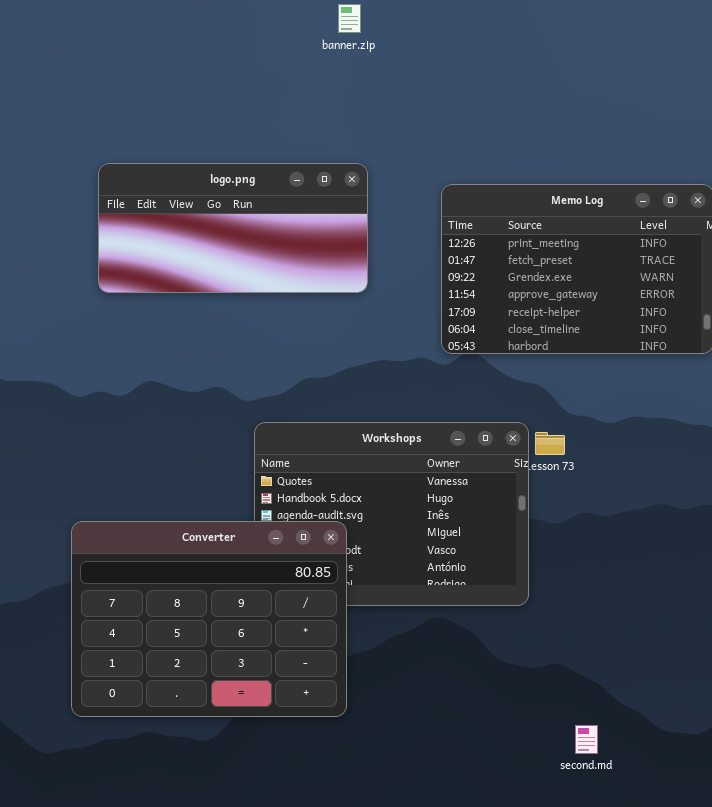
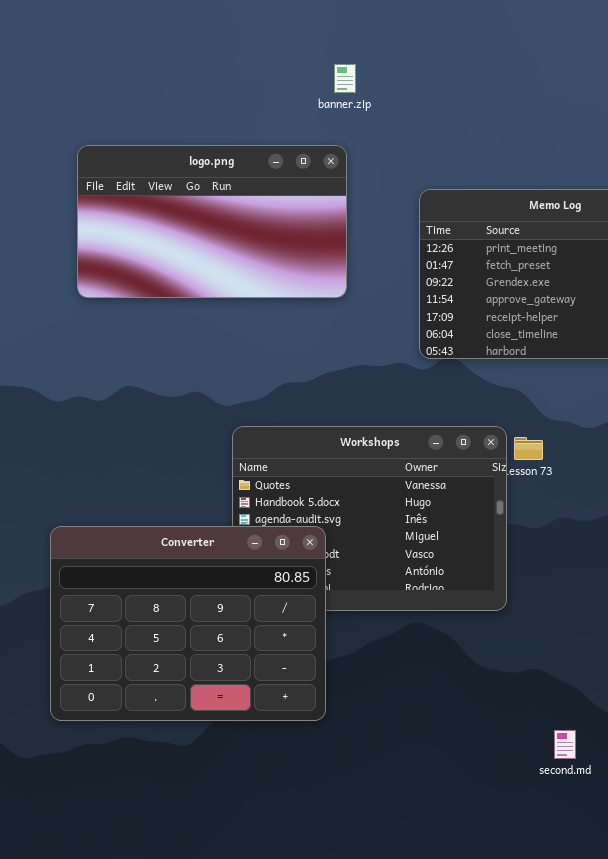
banner.zip: [338,4,361,33] -> [334,64,356,93], moved
logo.png: [98,163,368,293] -> [77,145,347,298], resized

